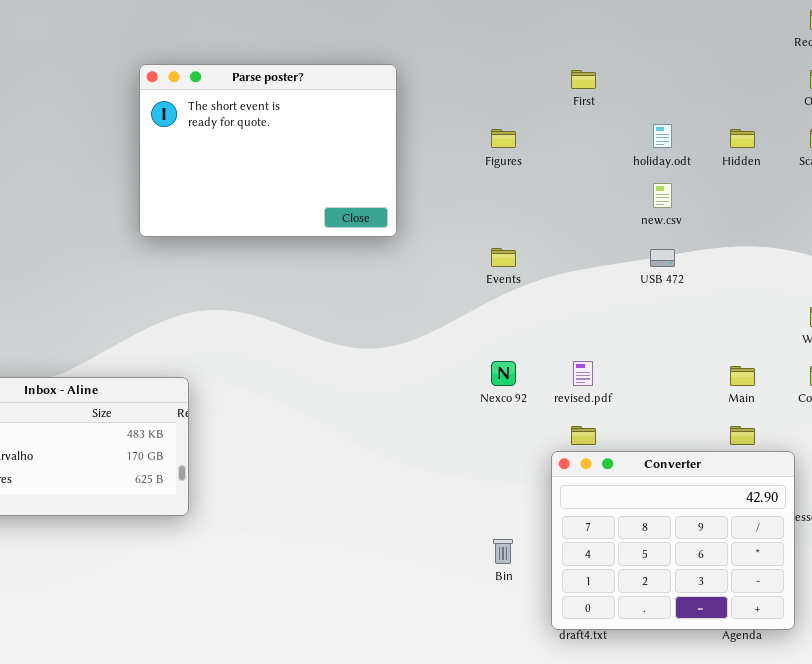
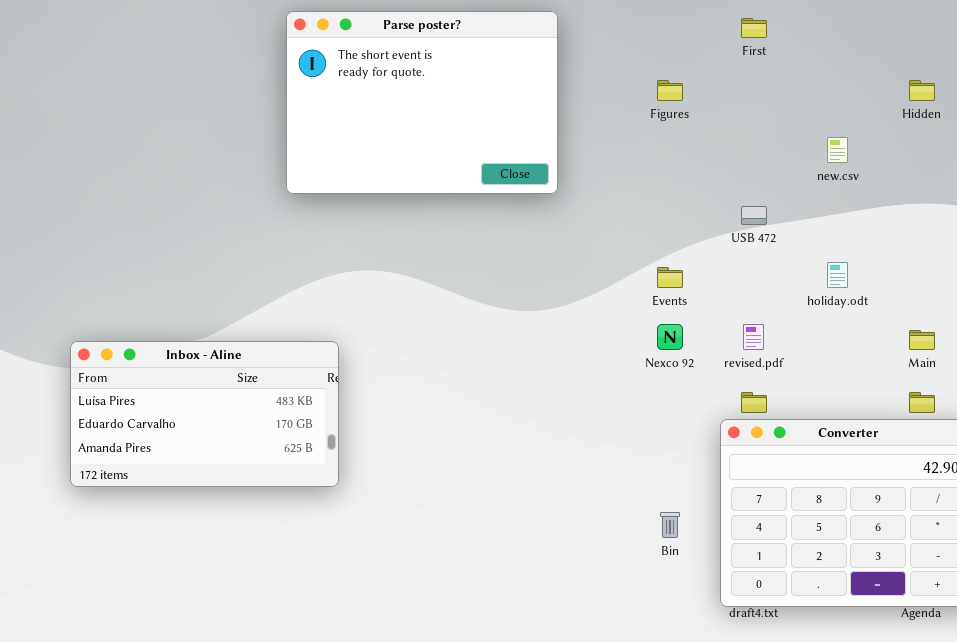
holiday.odt: [653,124,672,148] -> [827,262,848,288], moved
Events: [491,248,516,267] -> [657,267,683,288], moved
USB 472: [650,249,675,267] -> [741,206,767,225], moved

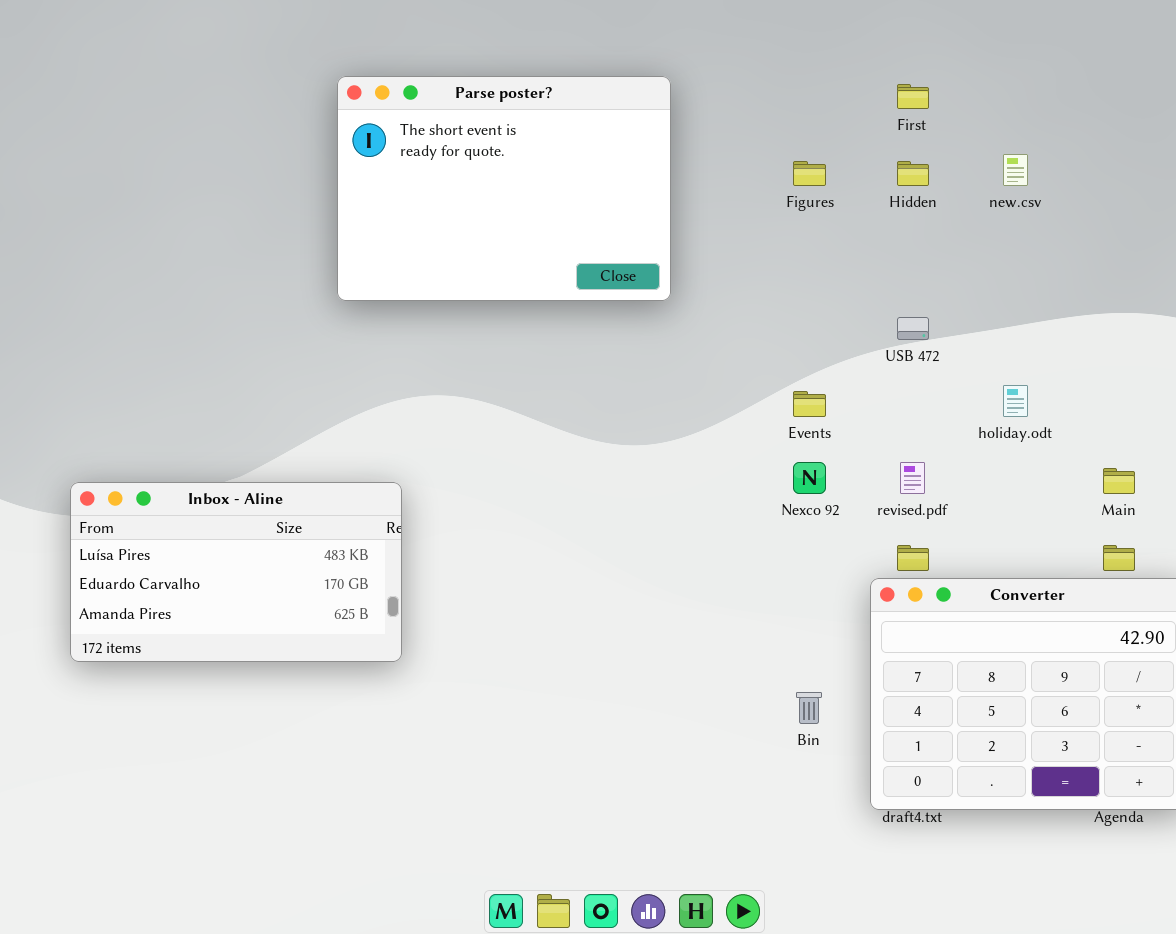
Hidden: [909,80,935,101] -> [897,161,929,186], moved
new.csv: [827,137,848,163] -> [1003,154,1028,186], moved

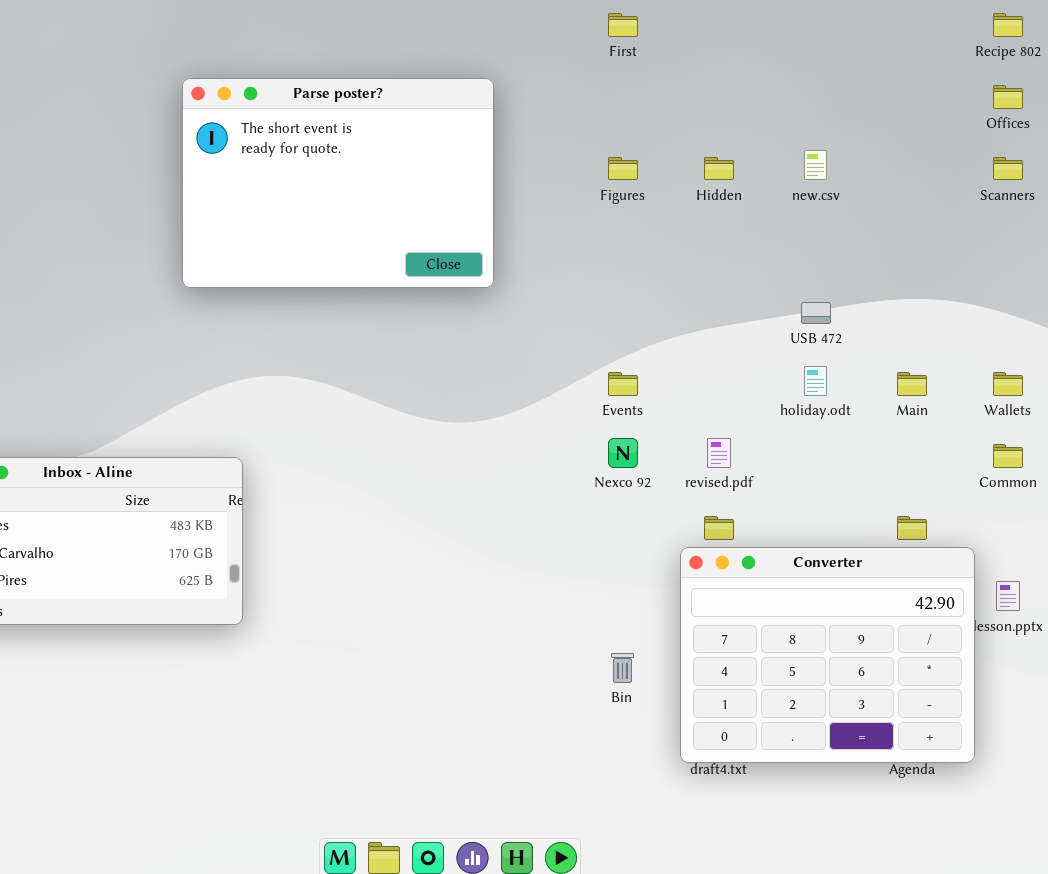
First: [897,84,929,109] -> [608,13,638,37], moved
USB 472: [897,317,929,340] -> [801,302,831,324], moved
Main: [1103,468,1135,494] -> [897,372,927,396], moved

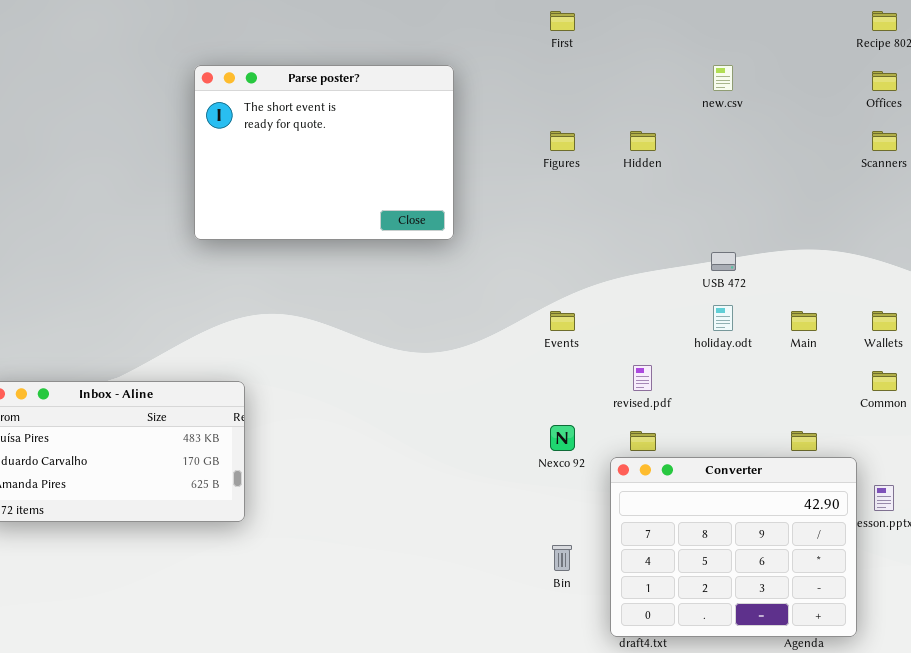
new.csv: [804,150,827,180] -> [713,65,733,91], moved
Nexco 92: [608,438,638,468] -> [550,425,575,451], moved

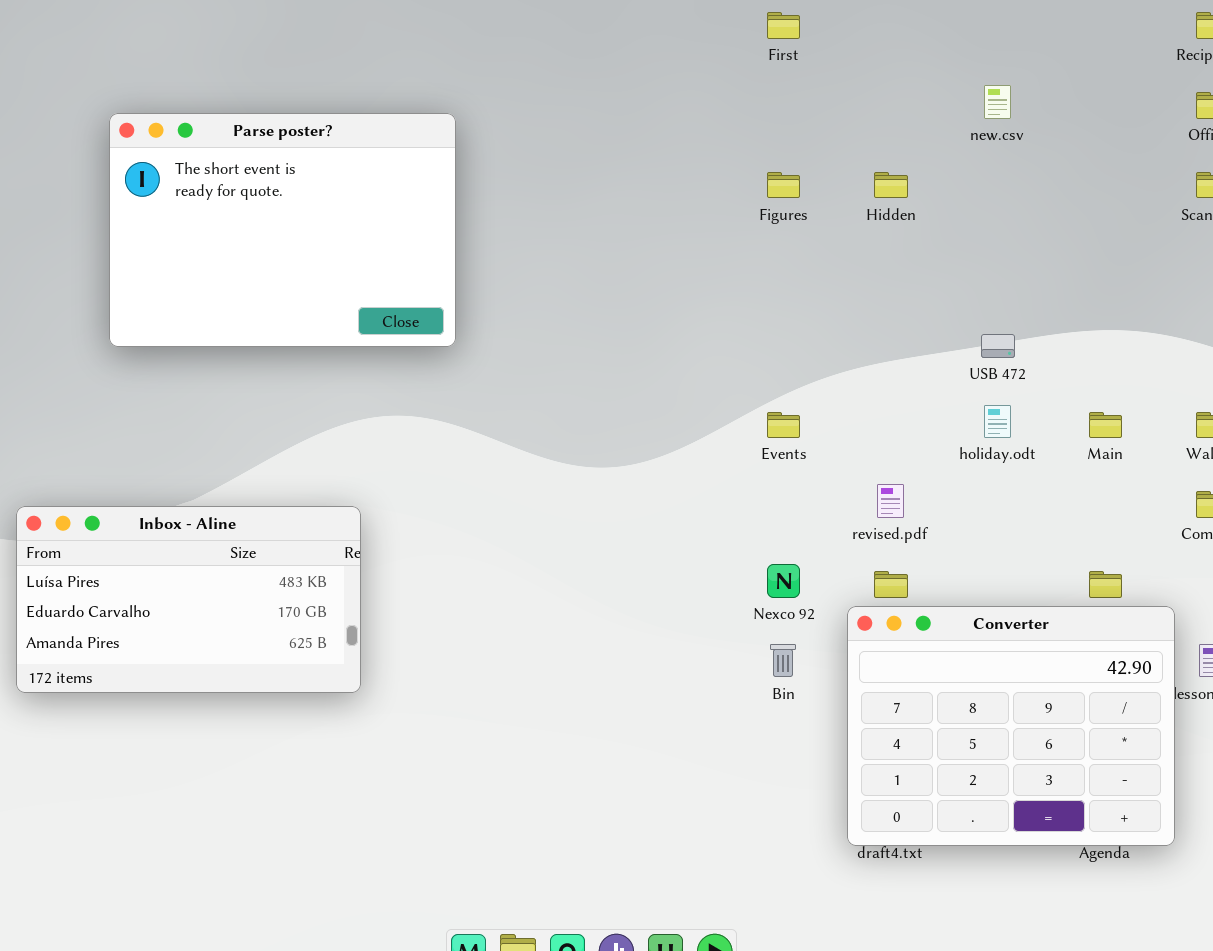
Parse poster?: [194,65,454,240] -> [109,113,456,347], moved
Bin: [552,545,572,571] -> [770,644,796,677], moved

